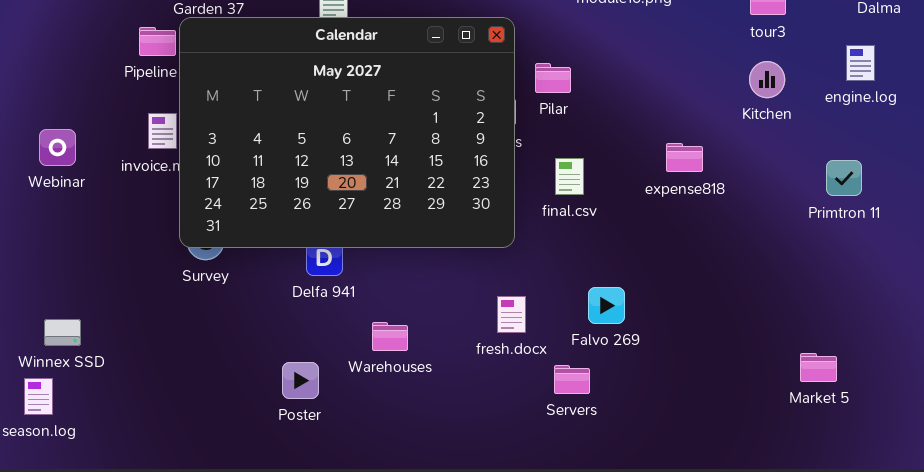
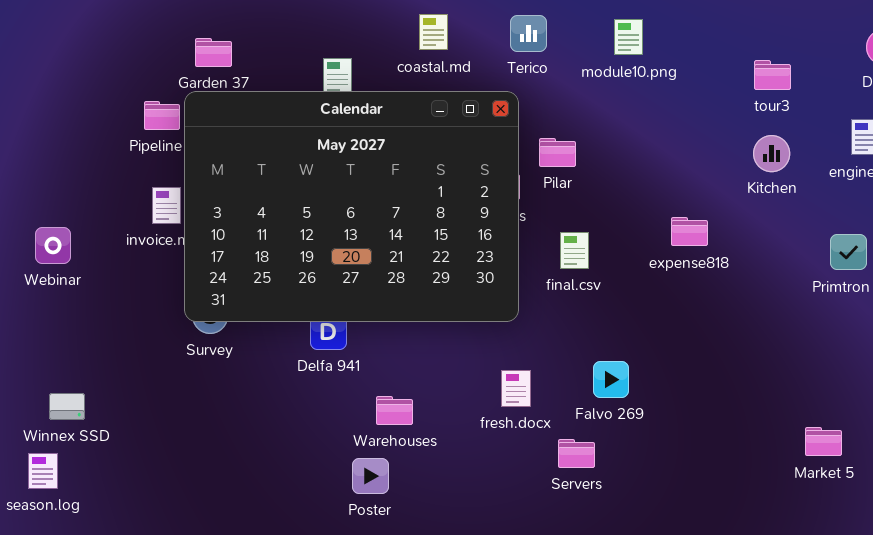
Webinar: [39,129,76,166] -> [35,227,71,264], moved
Poster: [282,362,319,399] -> [352,458,389,494], moved

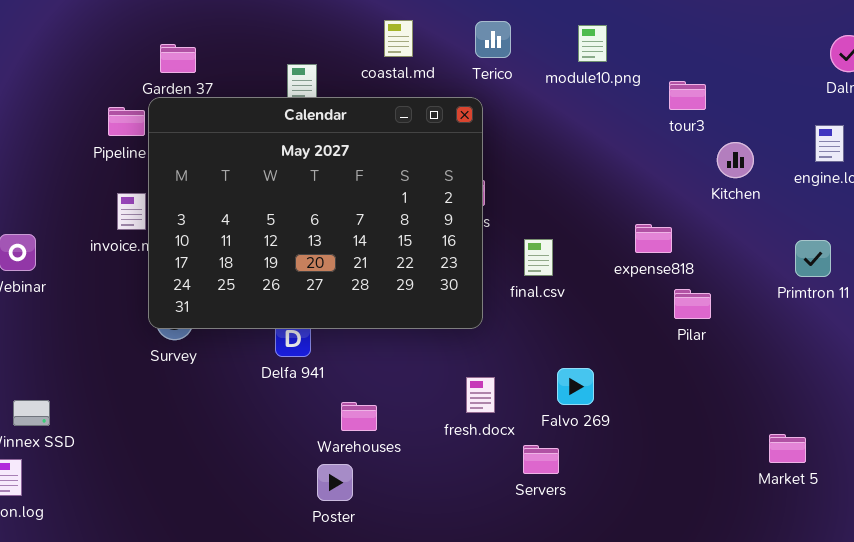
tour3: [754,60,791,90] -> [669,81,706,110], moved
Pilar: [539,138,576,167] -> [674,289,711,319], moved

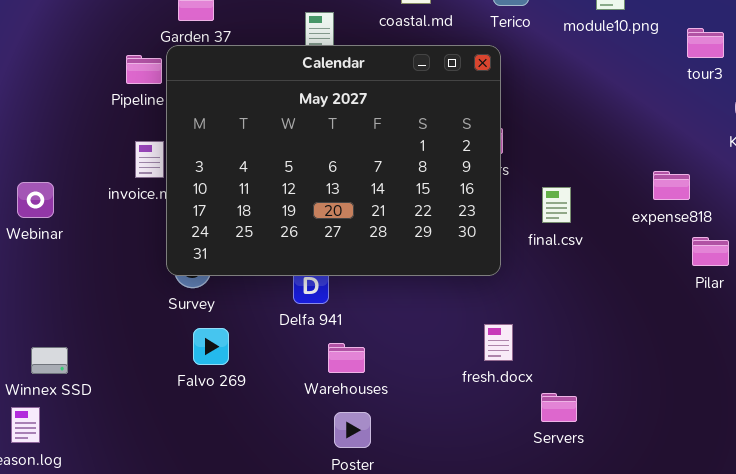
Falvo 269: [557,368,594,405] -> [193,328,229,365], moved
Warehouses: [341,402,377,431] -> [328,343,365,373], moved

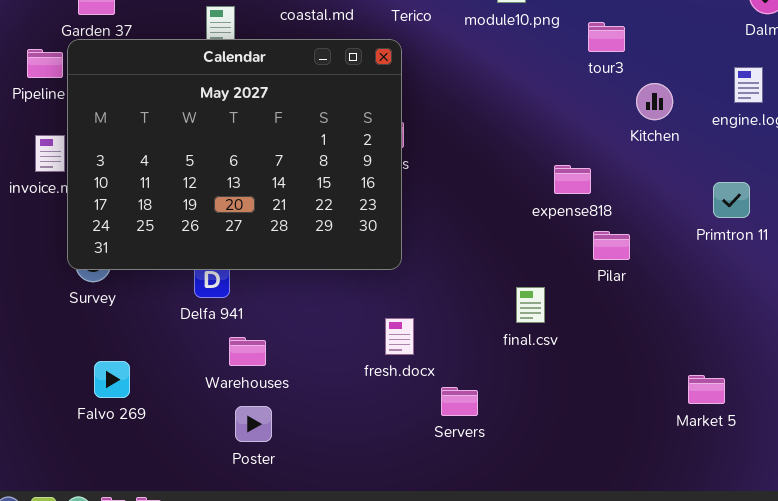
final.csv: [542,187,571,223] -> [516,287,545,323], moved
Falvo 269: [193,328,229,365] -> [94,361,130,398], moved

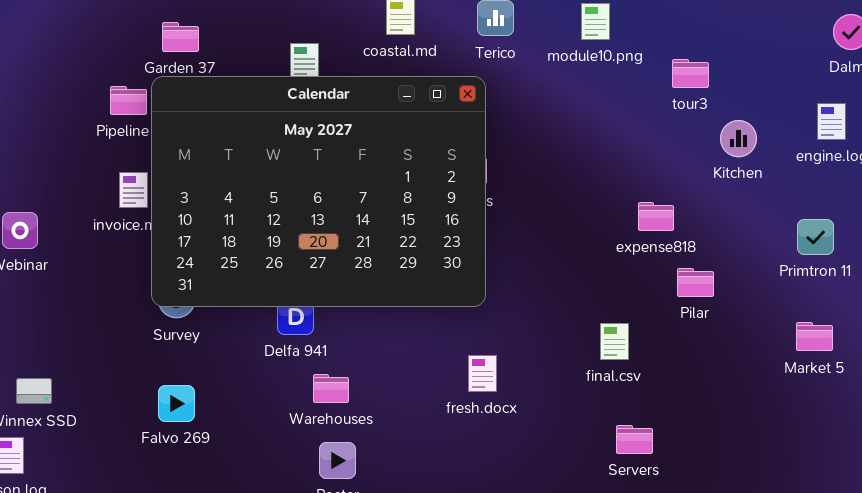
Falvo 269: [94,361,130,398] -> [158,385,195,422], moved
Market 5: [688,375,725,404] -> [796,322,833,351], moved
Servers: [441,387,478,416] -> [616,425,653,454], moved

